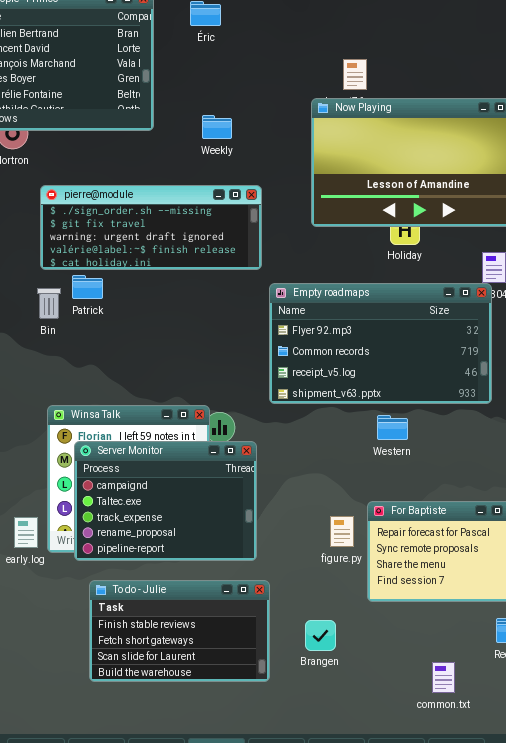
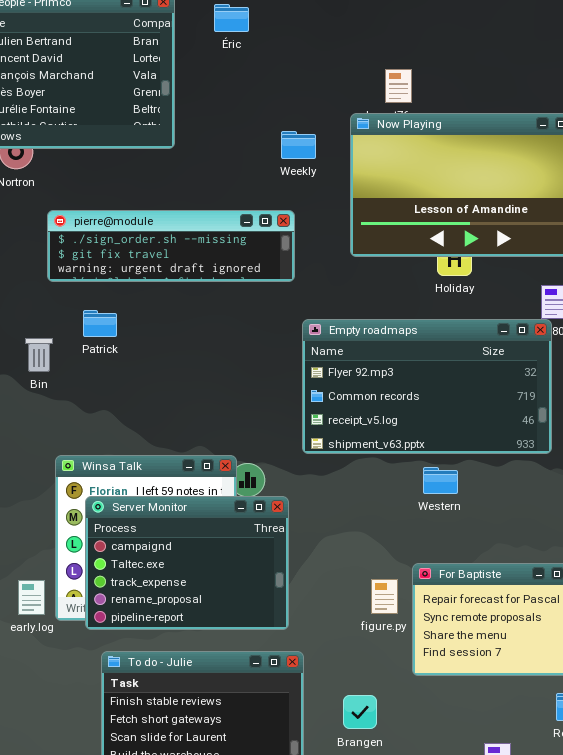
Weekly: [202,115,232,139] -> [281,131,316,159], moved
pierre@module: [40,185,262,270] -> [47,210,295,282], resized
Bin: [37,288,61,319] -> [25,338,53,372], moved

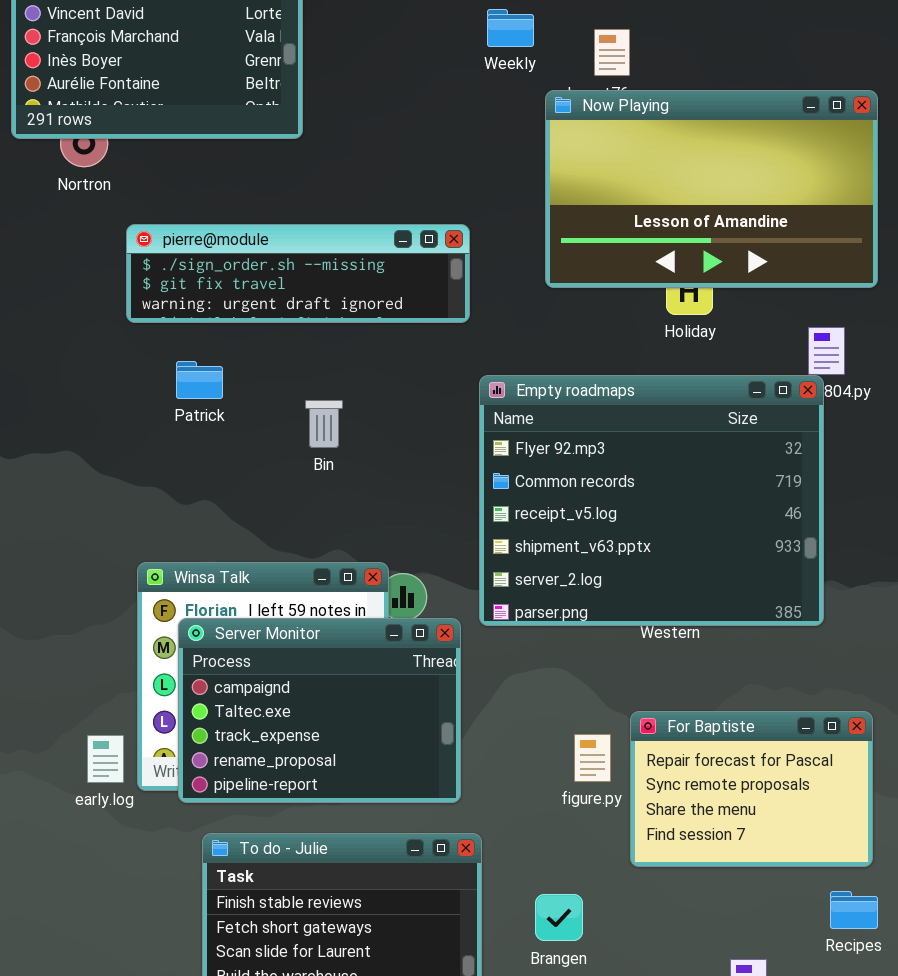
Weekly: [281,131,316,159] -> [487,9,534,47], moved
Empty roadmaps: [302,319,552,454] -> [479,375,824,626], resized
Bin: [25,338,53,372] -> [305,400,343,448], moved

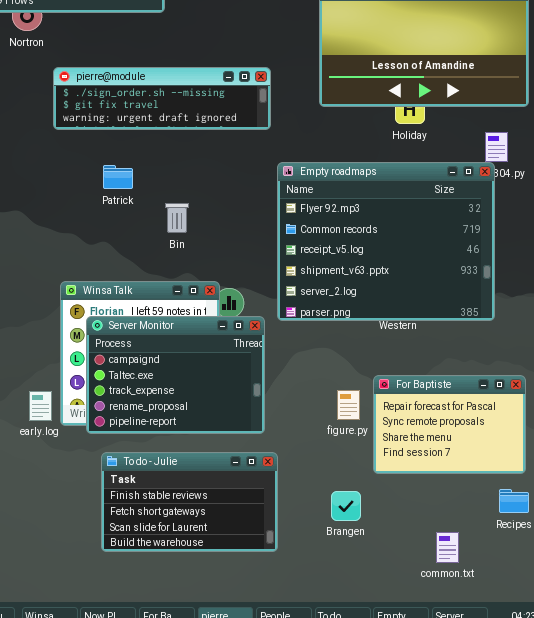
Patrick: [176,361,223,399] -> [103,165,133,189], moved
Bin: [305,400,343,448] -> [165,203,189,233], moved
Brangen: [535,894,583,941] -> [331,491,361,521], moved

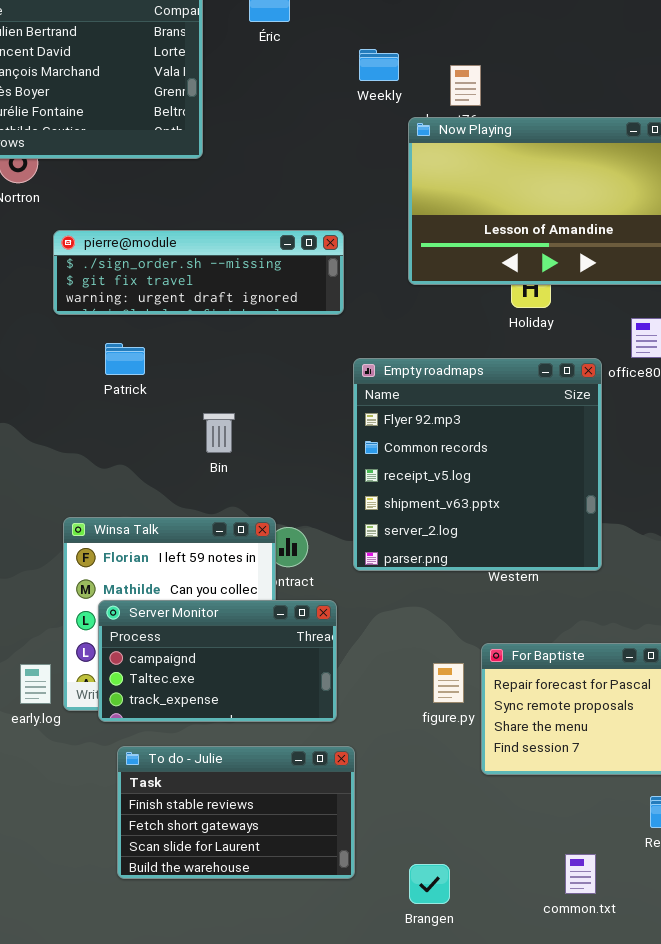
Empty roadmaps: [277,162,495,321] -> [353,358,602,571], resized
Patrick: [103,165,133,189] -> [105,343,145,375], moved
Server Monitor: [86,316,265,434] -> [98,600,337,722], resized
Brangen: [331,491,361,521] -> [409,864,450,904], moved

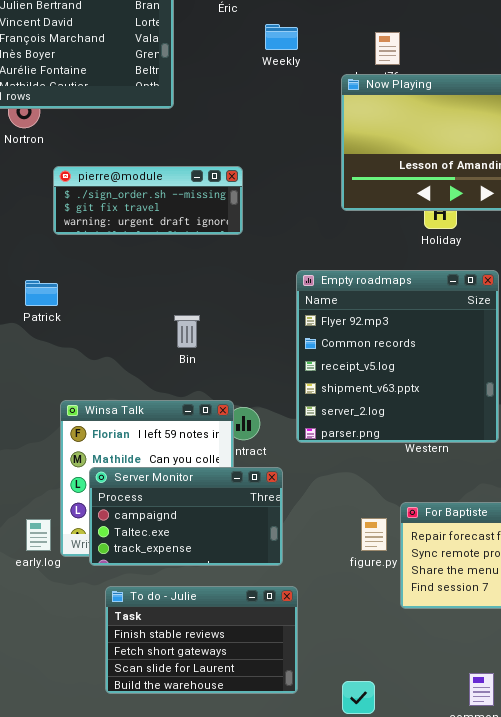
Weekly: [359,49,399,81] -> [265,24,298,50], moved
pierre@module: [53,230,344,315] -> [53,166,243,235], resized
Patrick: [105,343,145,375] -> [25,280,58,306], moved

